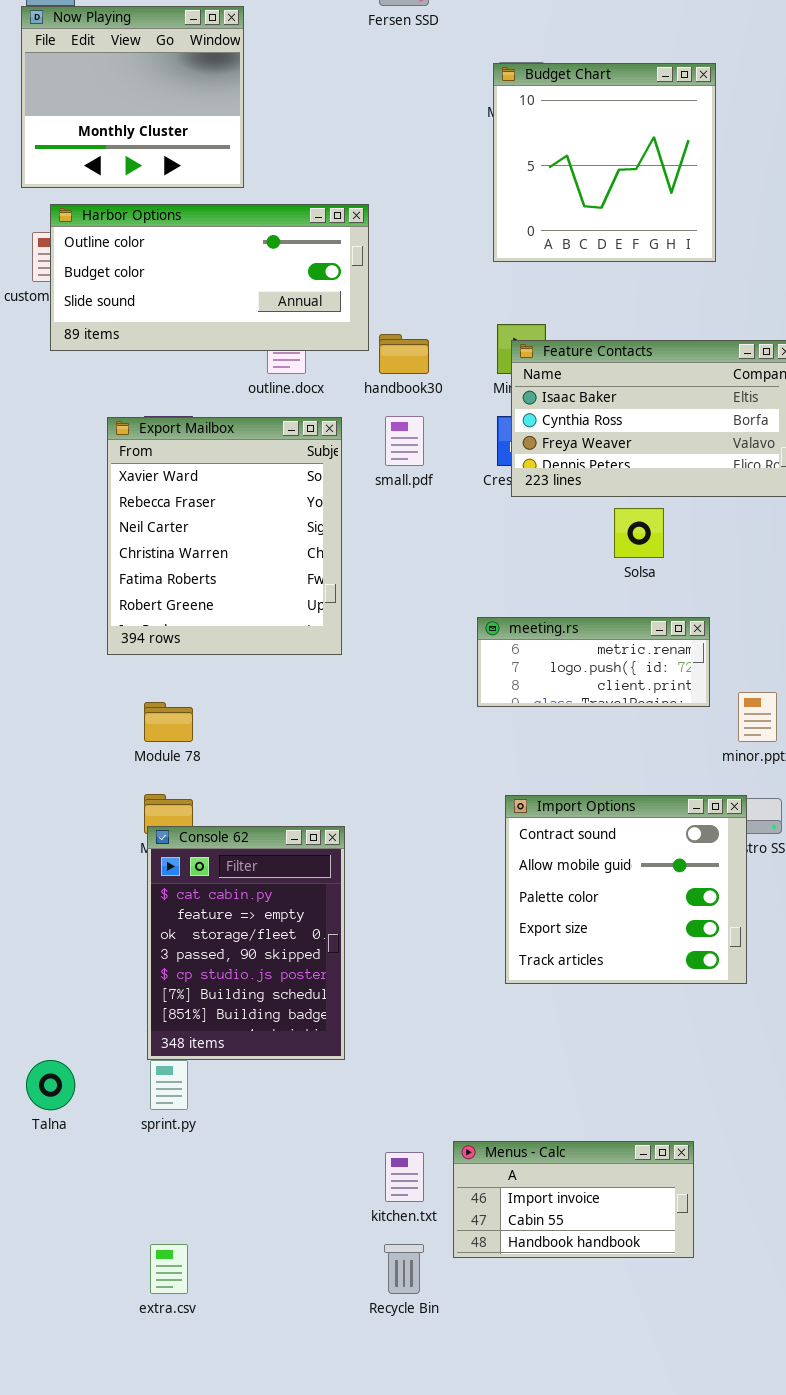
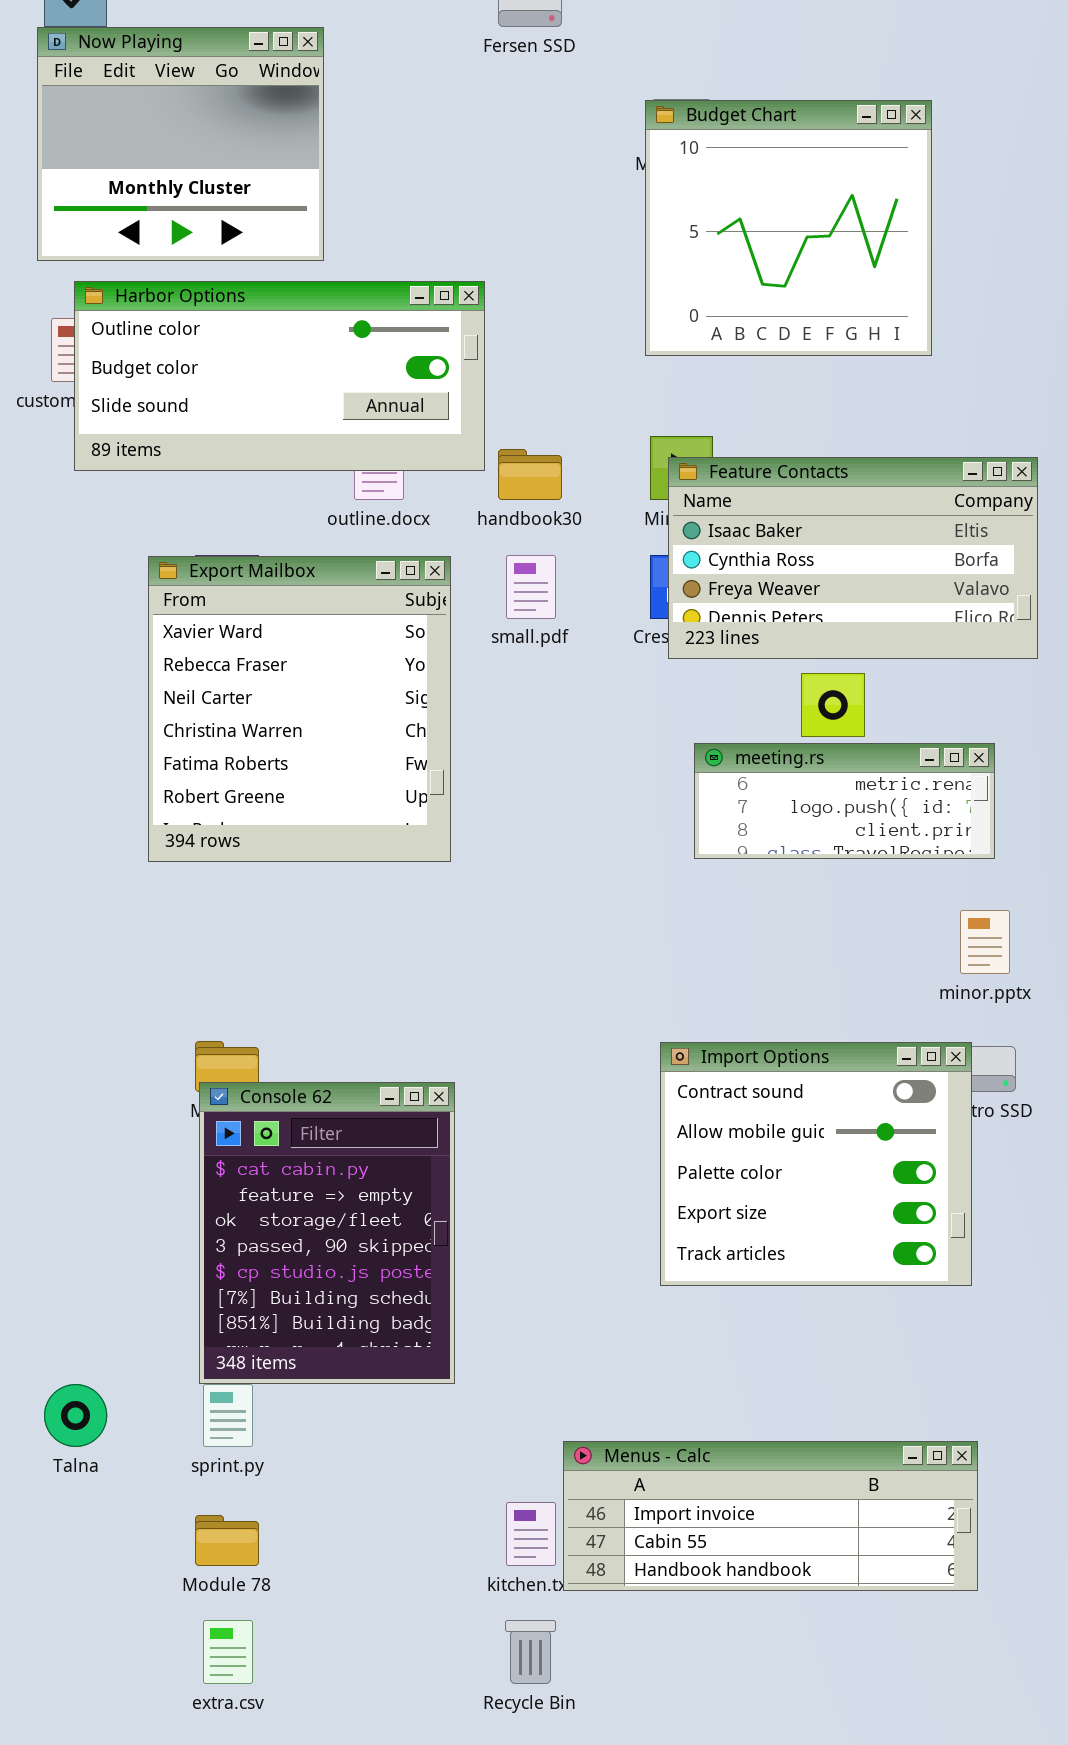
meeting.rs: [477,617,710,707] -> [694,743,995,859], moved
Module 78: [144,702,193,742] -> [195,1515,259,1566], moved
Menus - Calc: [453,1141,694,1258] -> [563,1441,978,1591], moved, resized

